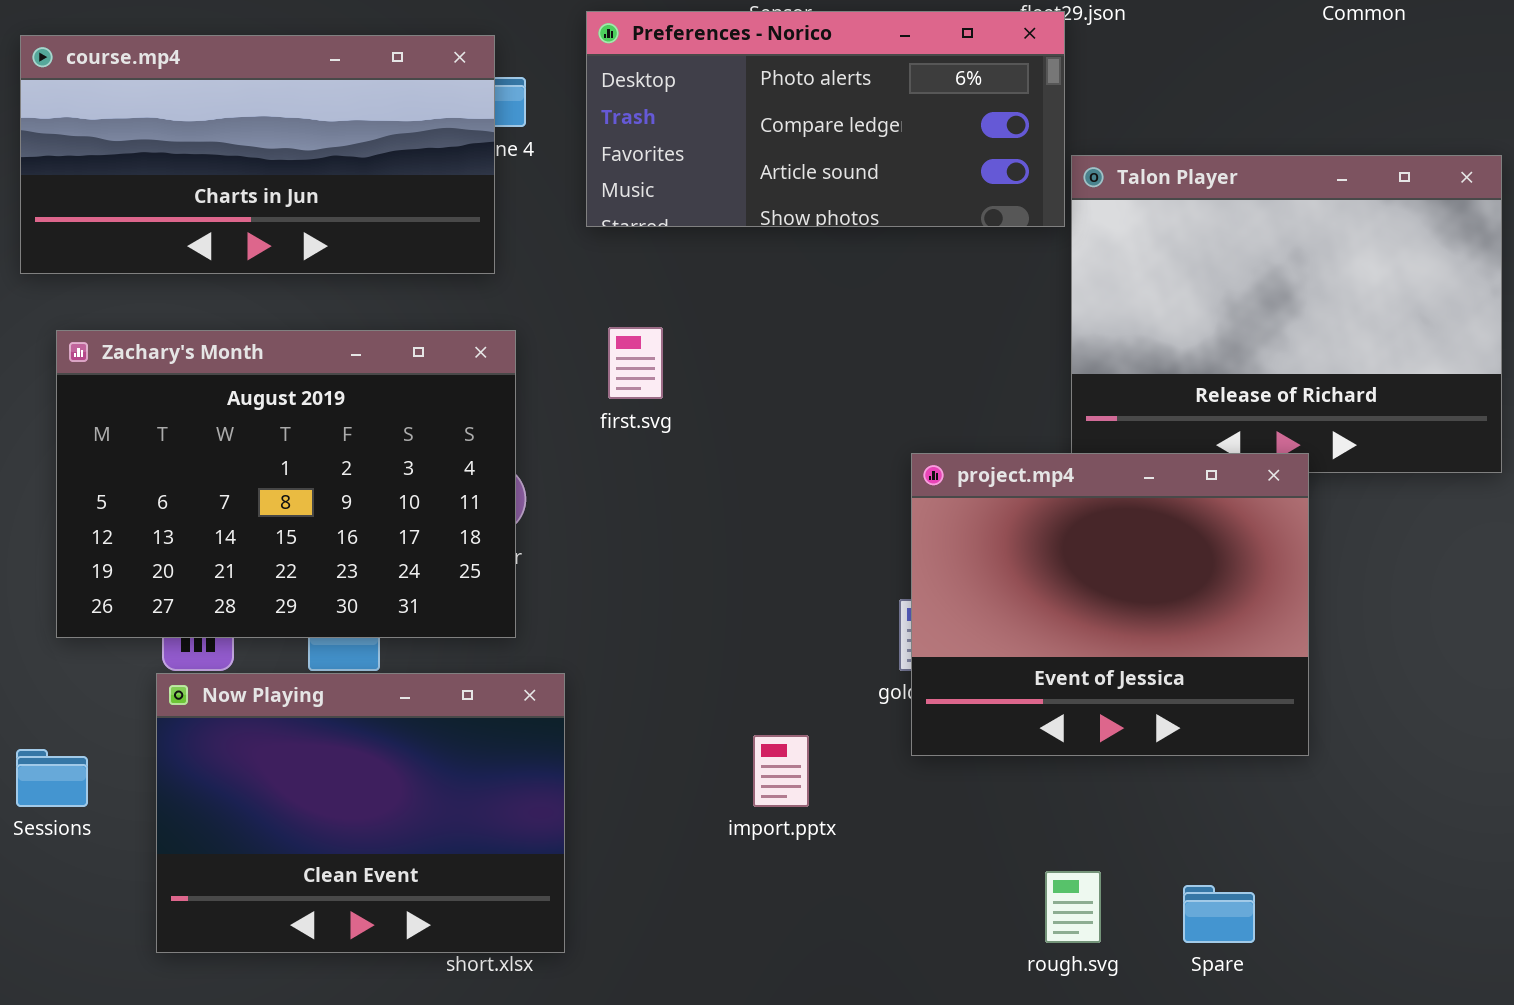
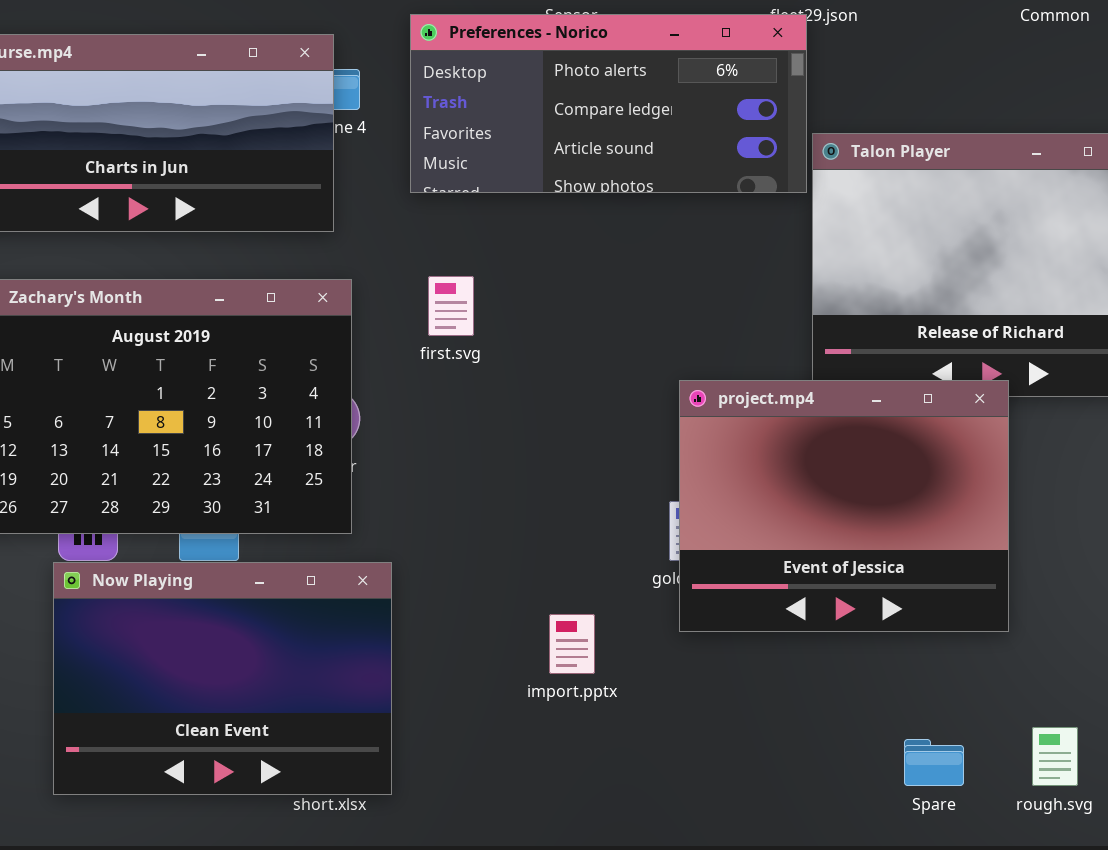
rough.svg: [1045,871,1101,943] -> [1032,727,1078,786], moved

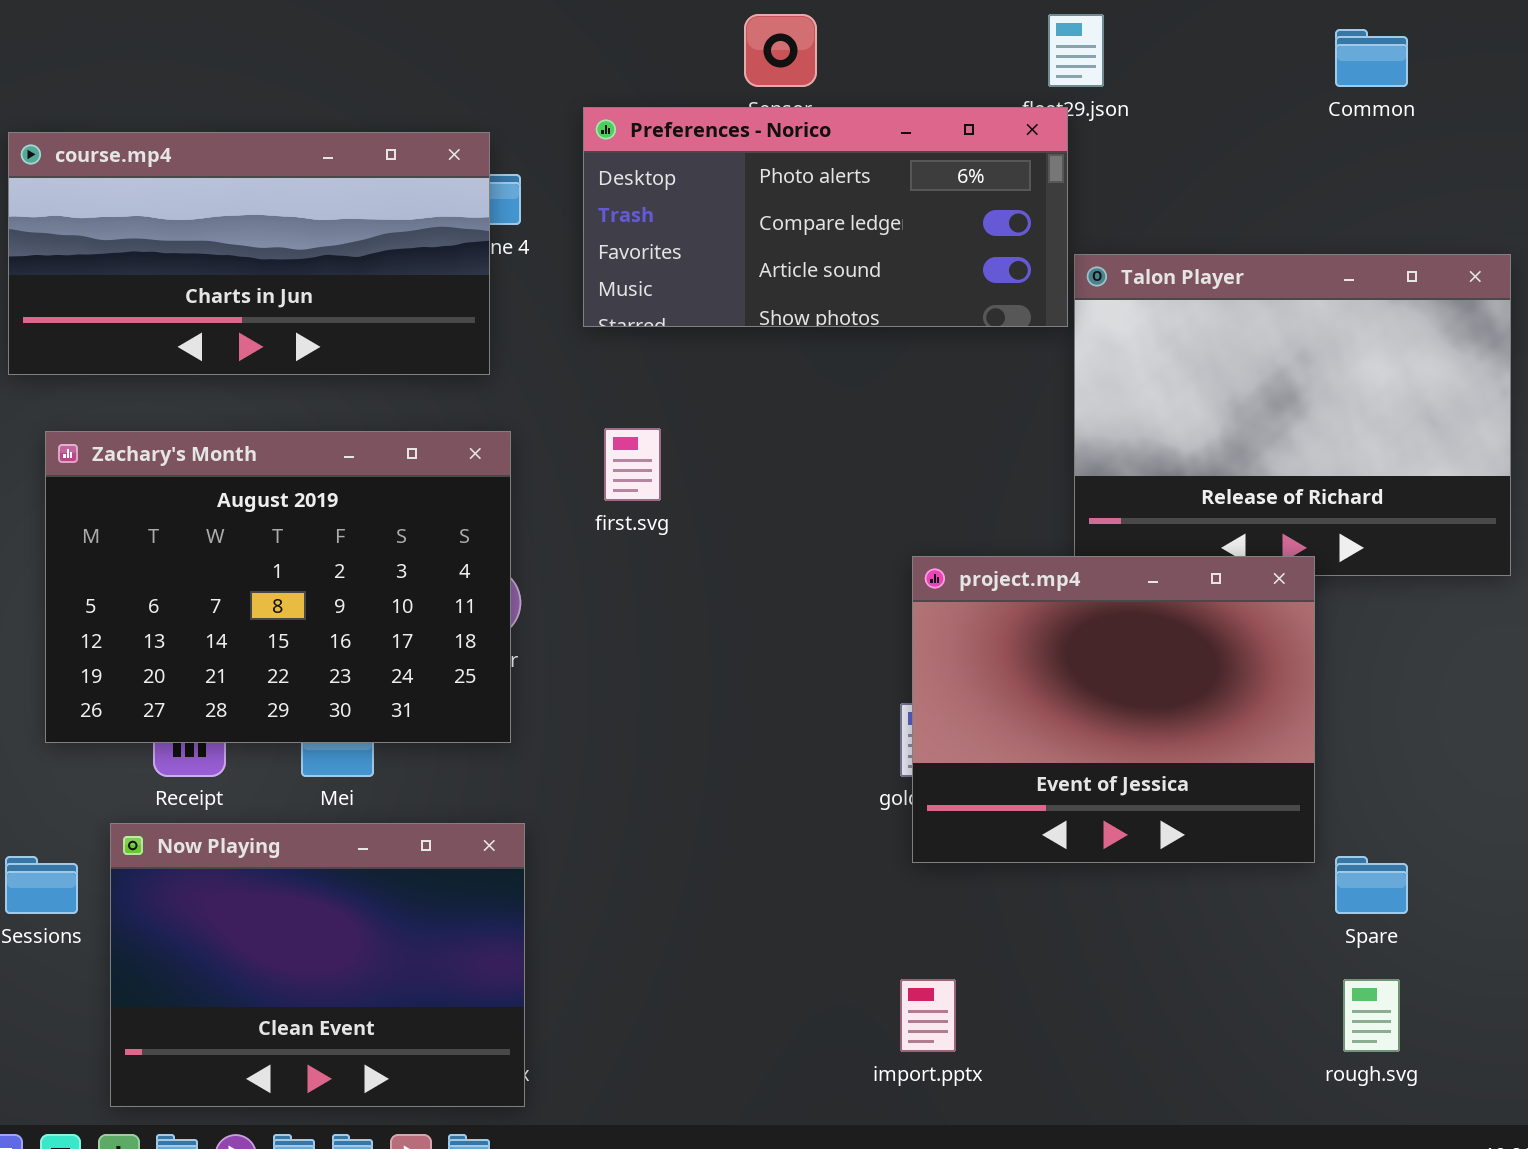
Now Playing: [53,562,392,795] -> [110,823,525,1107], moved
import.pptx: [549,614,595,674] -> [900,979,956,1052], moved
Spare: [904,739,964,786] -> [1335,856,1408,914], moved

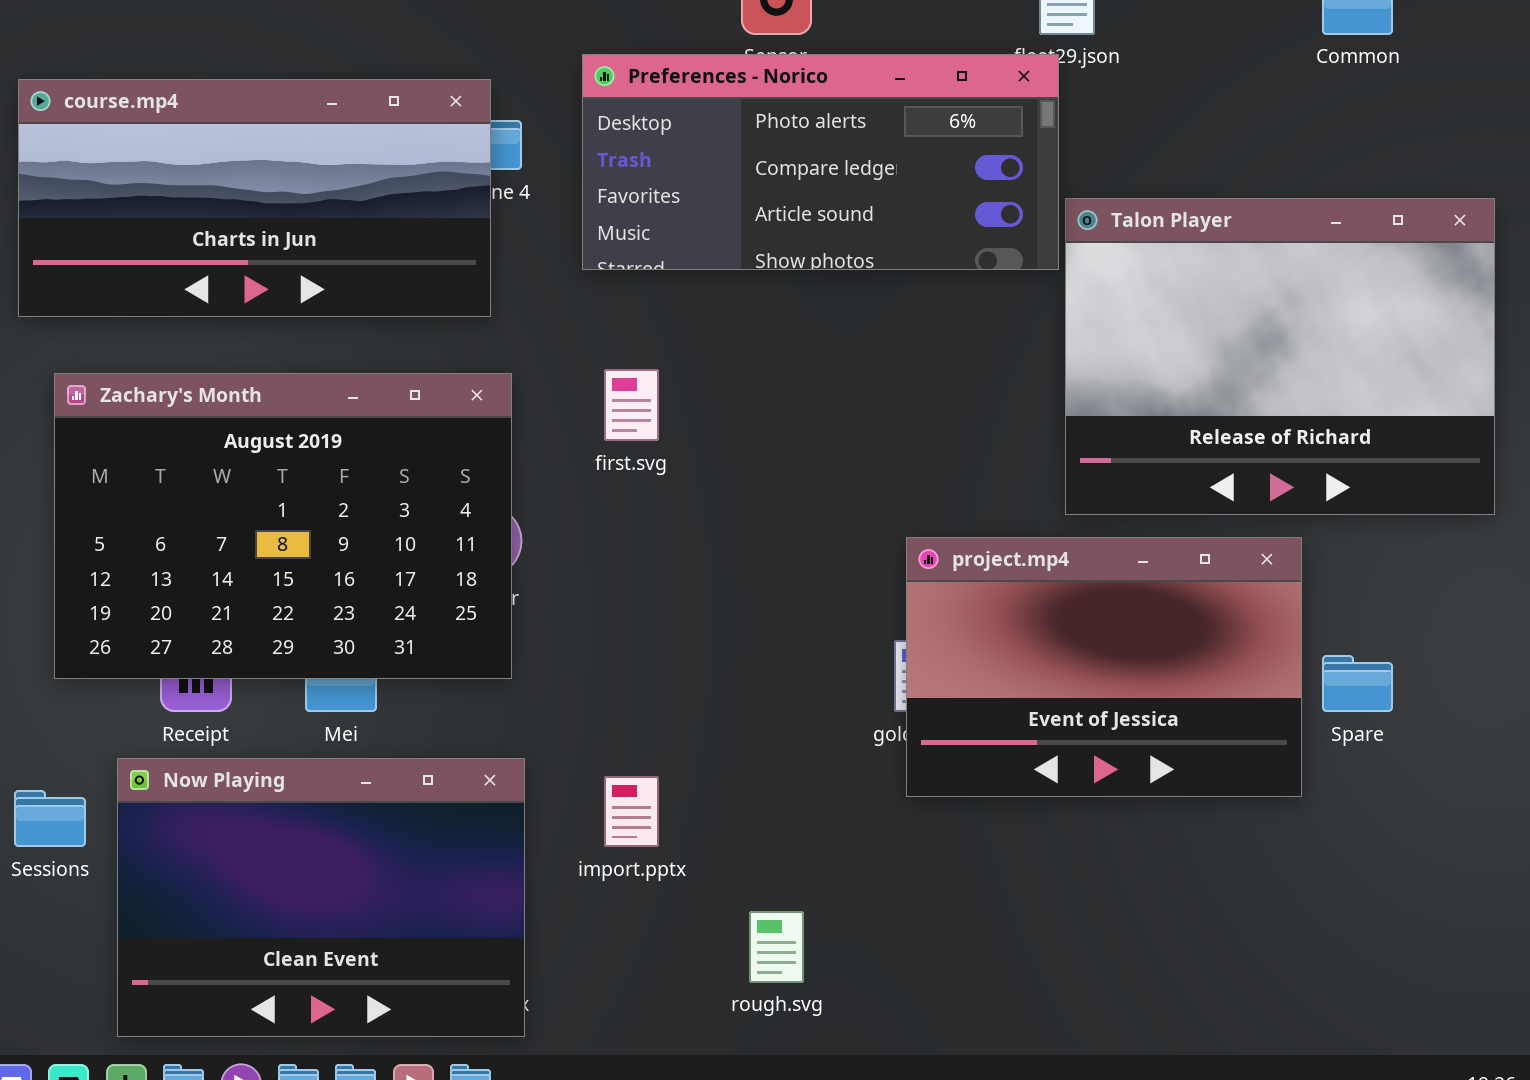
project.mp4: [912,556,1315,863] -> [906,537,1302,797], resized
Spare: [1335,856,1408,914] -> [1322,655,1393,712], moved
import.pptx: [900,979,956,1052] -> [604,776,659,847], moved
rough.svg: [1343,979,1400,1052] -> [749,911,804,983], moved

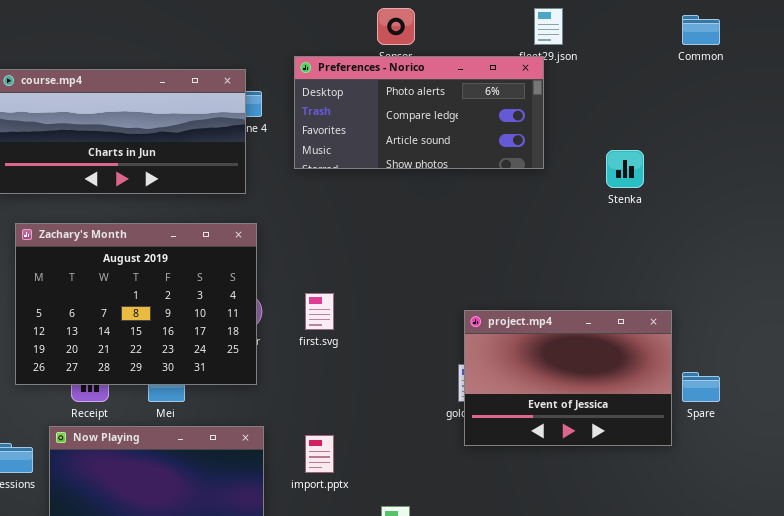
Talon Player: [1065,198,1495,515] -> none, closed
first.svg: [604,369,659,441] -> [305,293,334,330], moved

